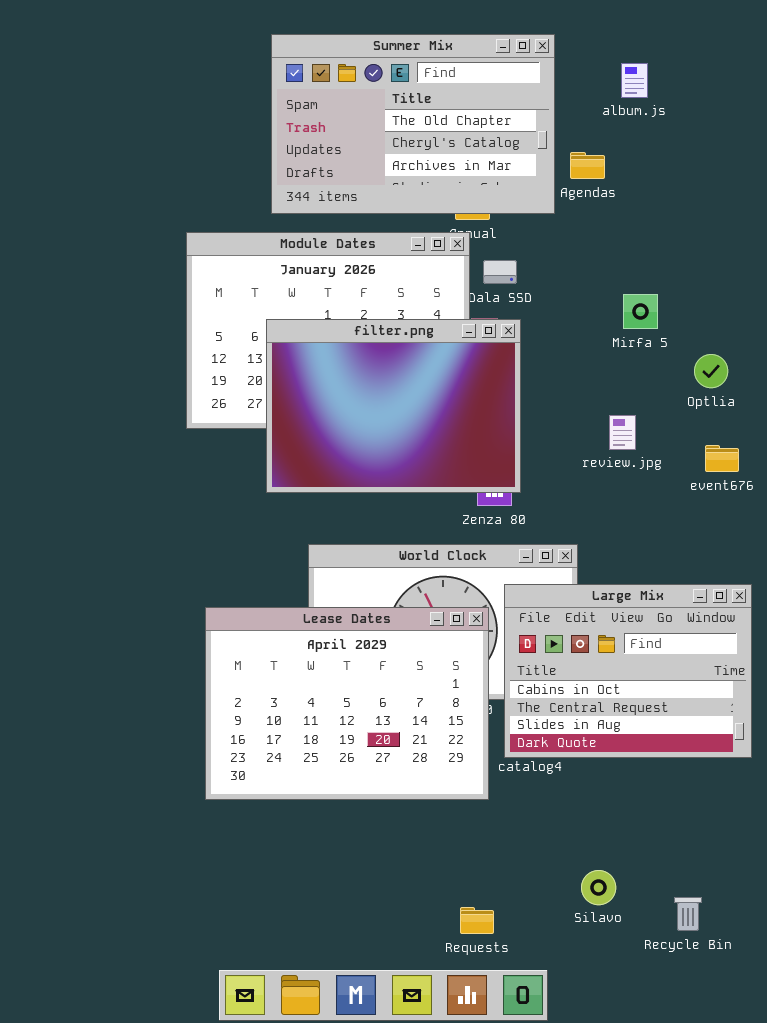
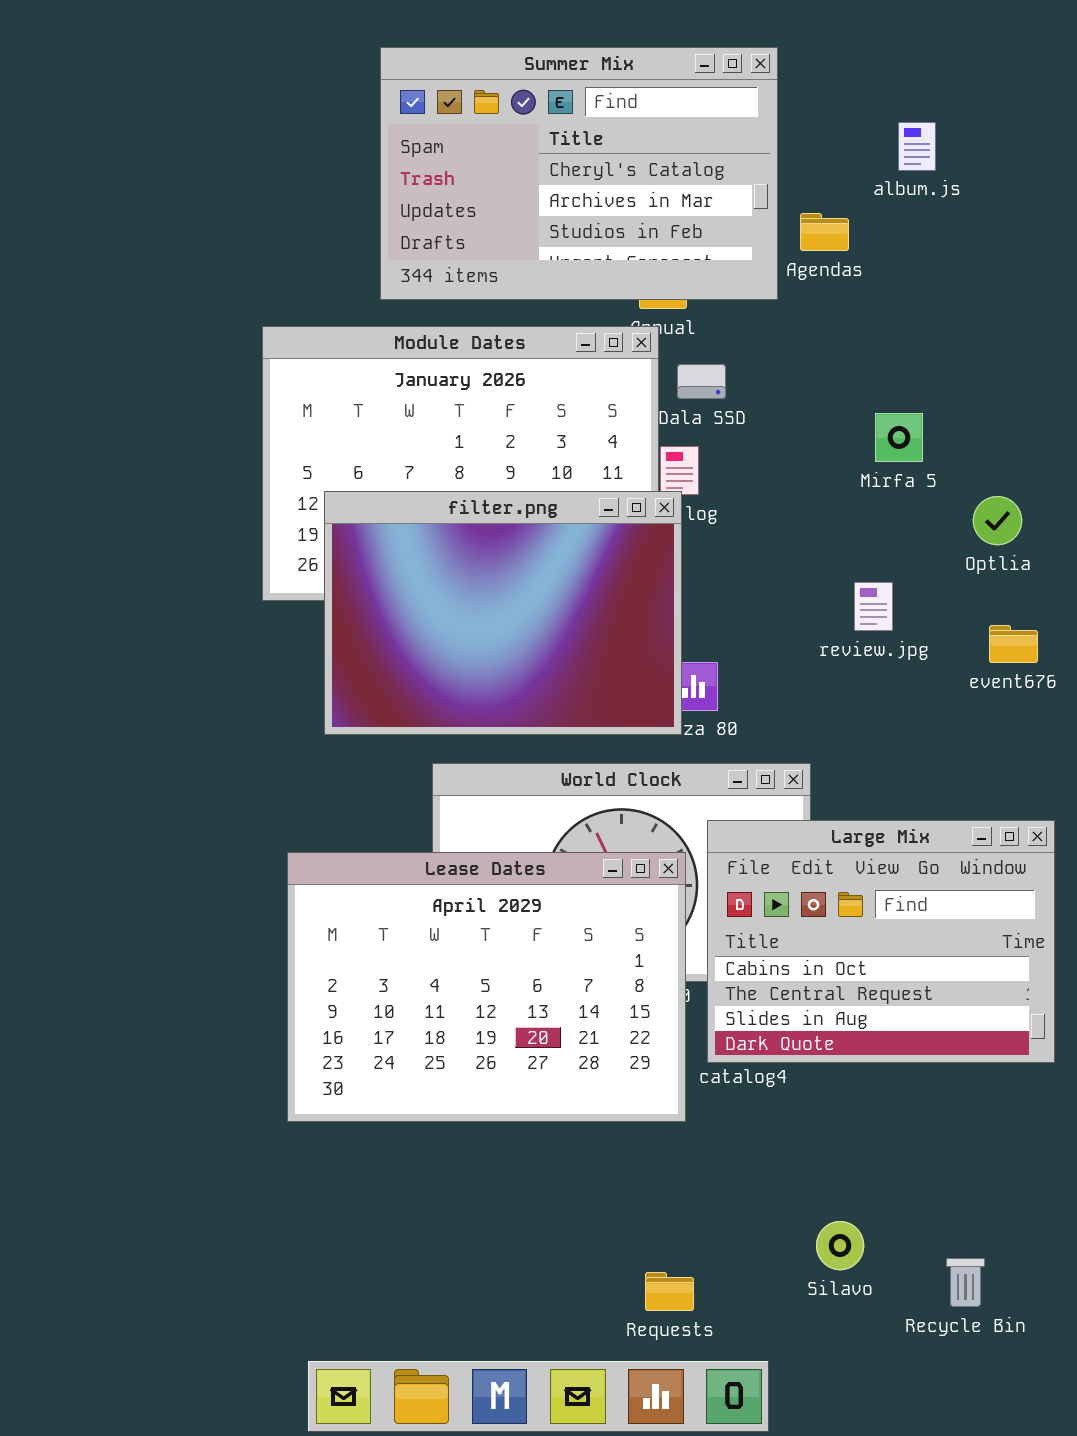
Summer Mix: [271,34,555,214] -> [380,47,778,300], scrolled down 1 row
album.js: [621,63,648,98] -> [898,122,936,171], moved
filter.png: [266,319,521,493] -> [324,491,682,735], moved

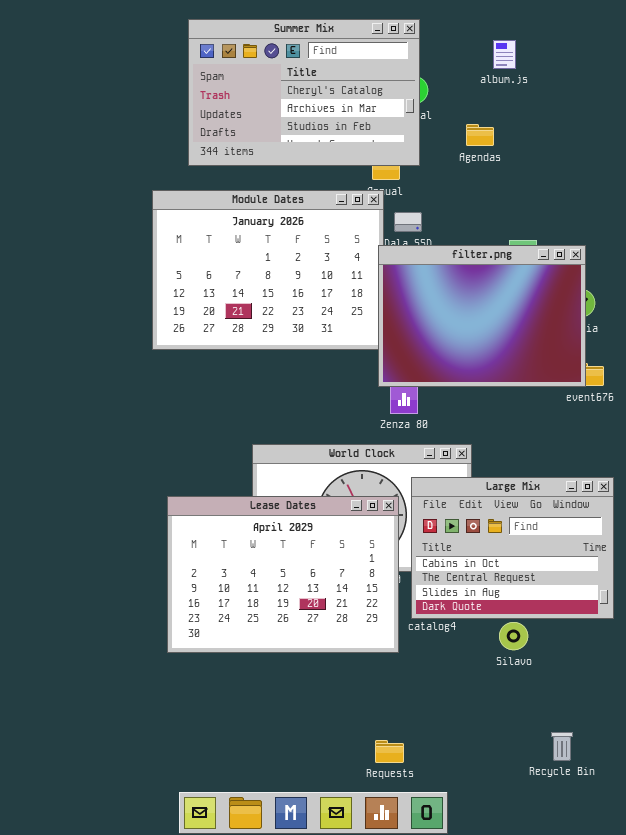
Summer Mix: [380,47,778,300] -> [188,19,420,166], moved
album.js: [898,122,936,171] -> [493,40,516,69], moved
filter.png: [324,491,682,735] -> [378,245,586,387], moved
Silavo: [816,1221,864,1270] -> [499,622,528,650], moved

